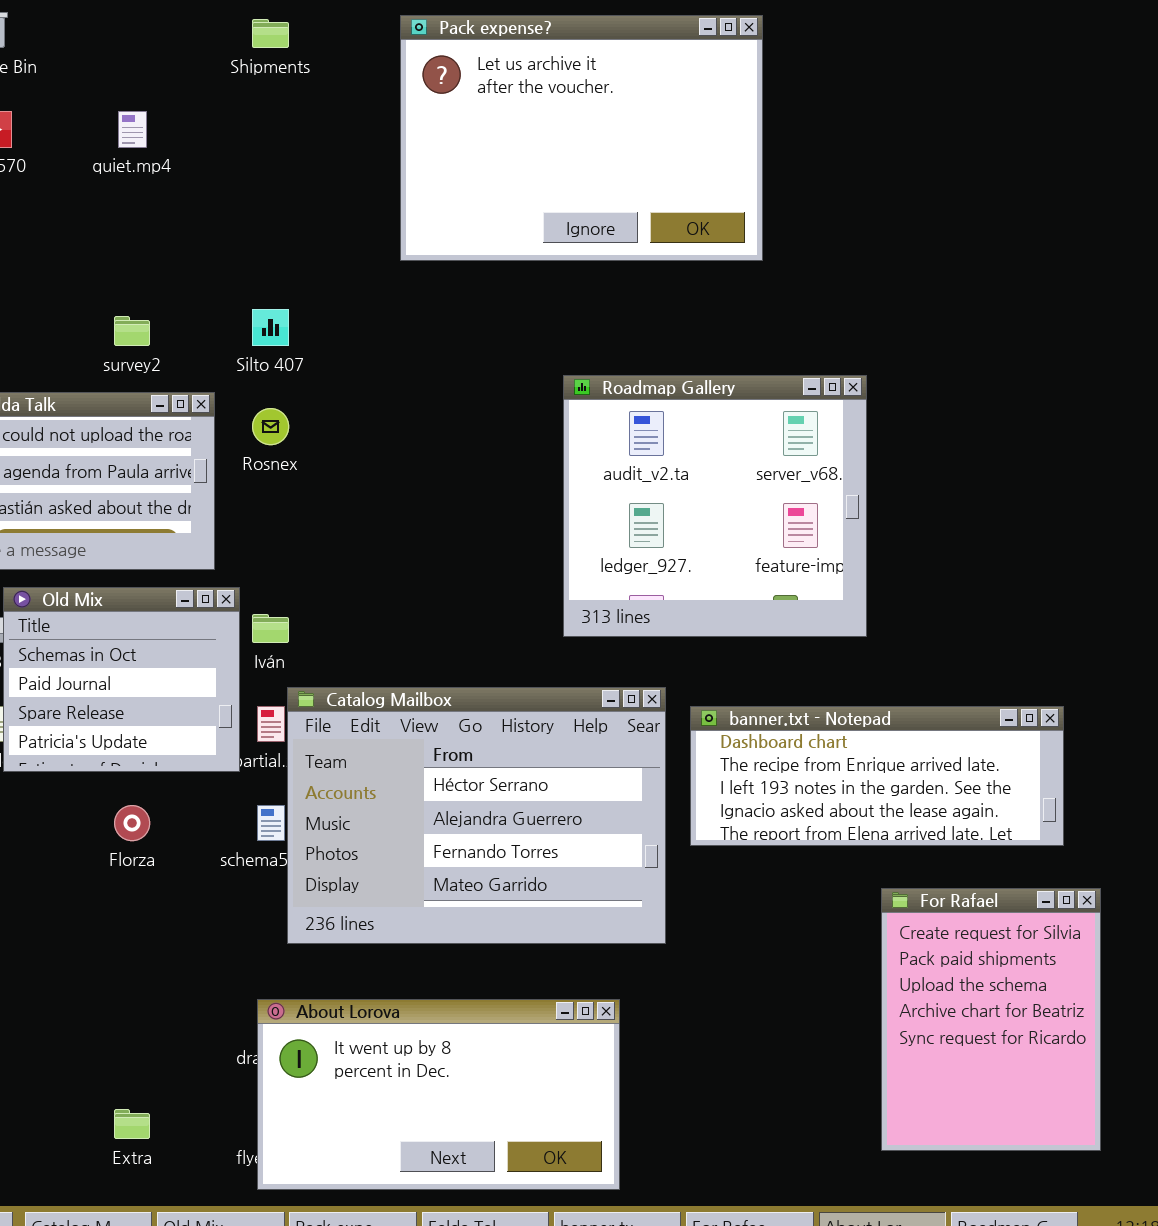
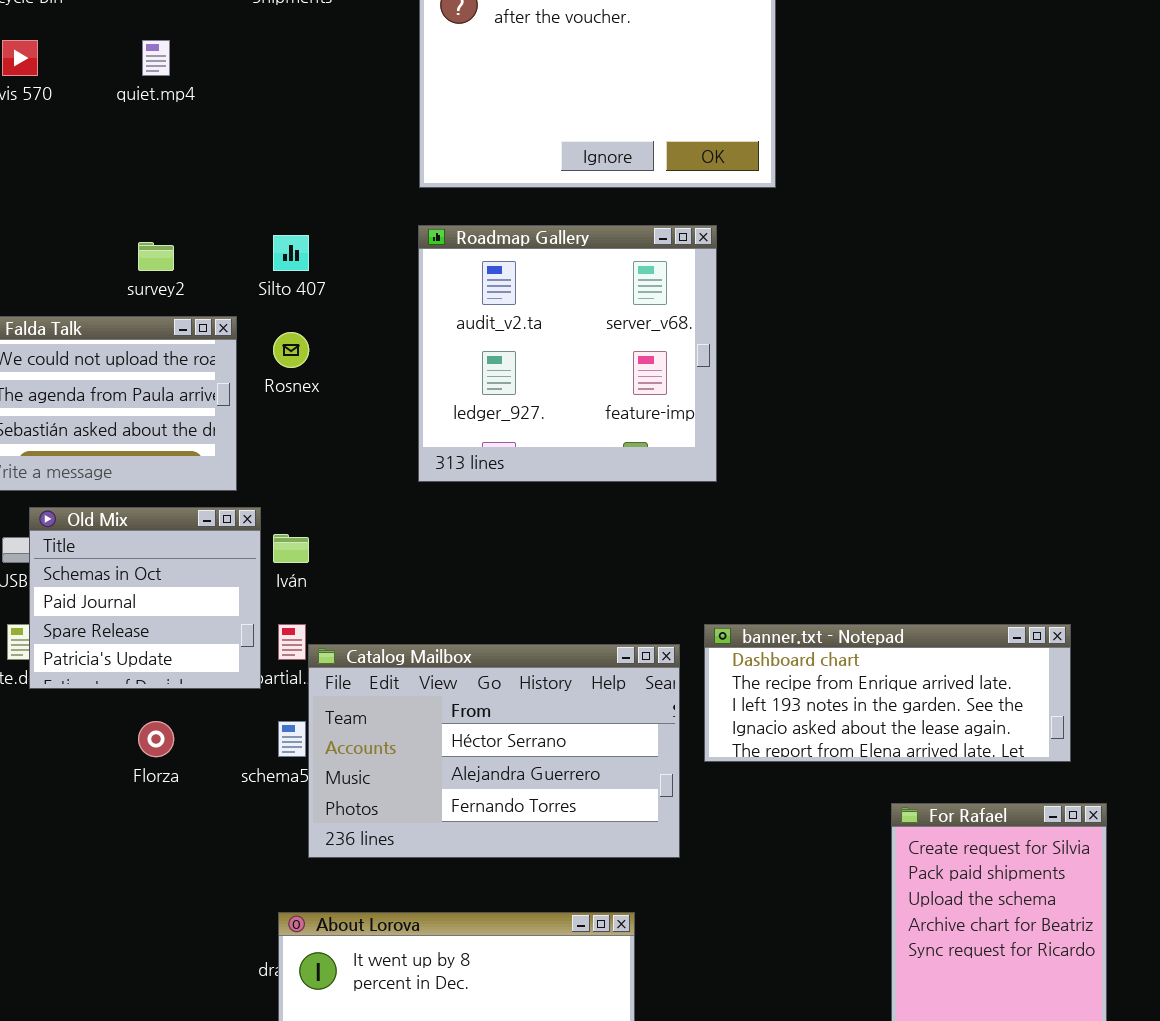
Roadmap Gallery: [563,375,867,637] -> [418,225,717,482], moved
Catalog Mailbox: [287,687,666,944] -> [308,644,680,858], resized

